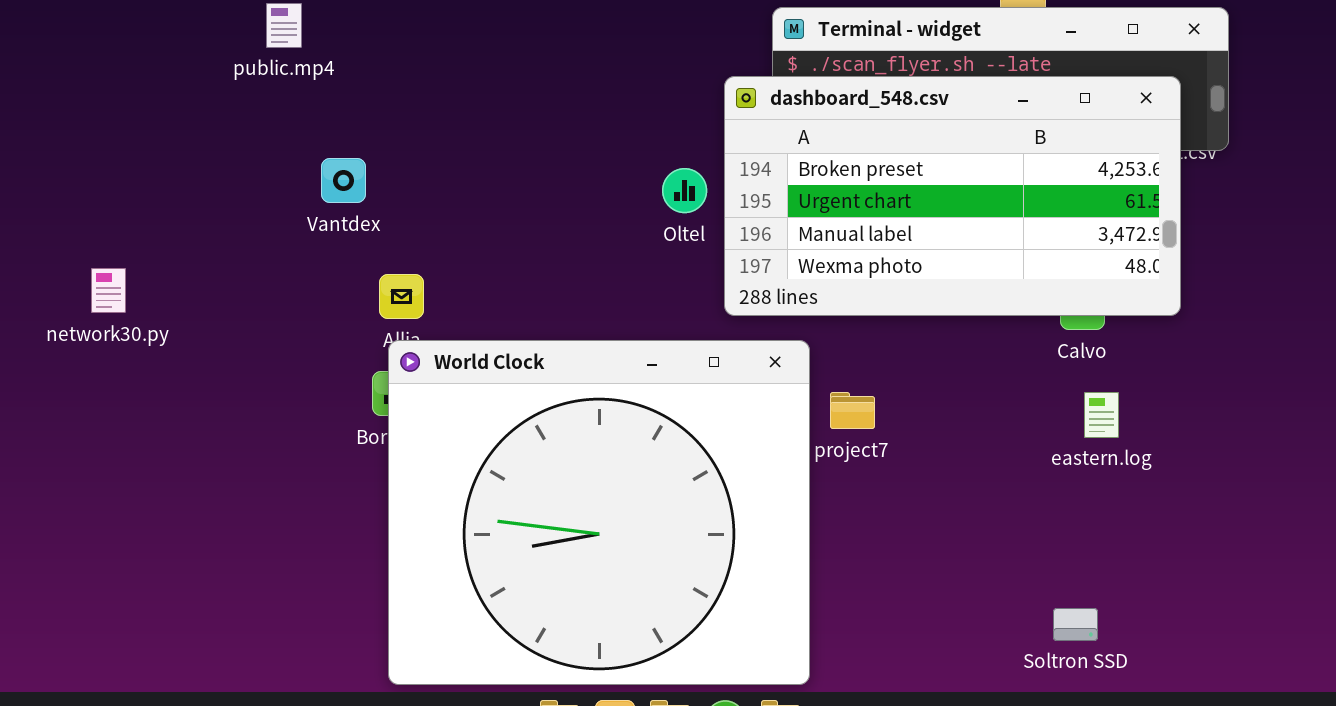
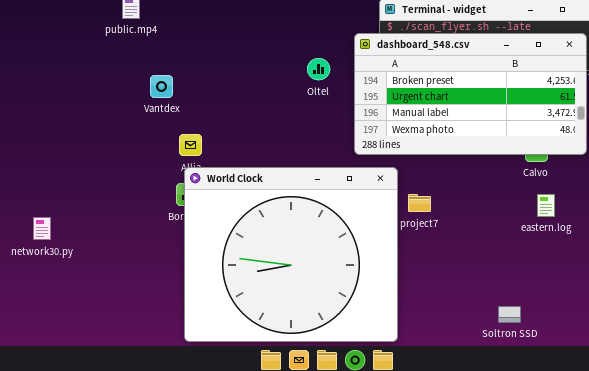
Oltel: [662,168,707,213] -> [307,58,330,80], moved
network30.py: [91,268,126,313] -> [33,217,51,240], moved
Soltron SSD: [1053,608,1098,641] -> [498,306,521,323], moved

